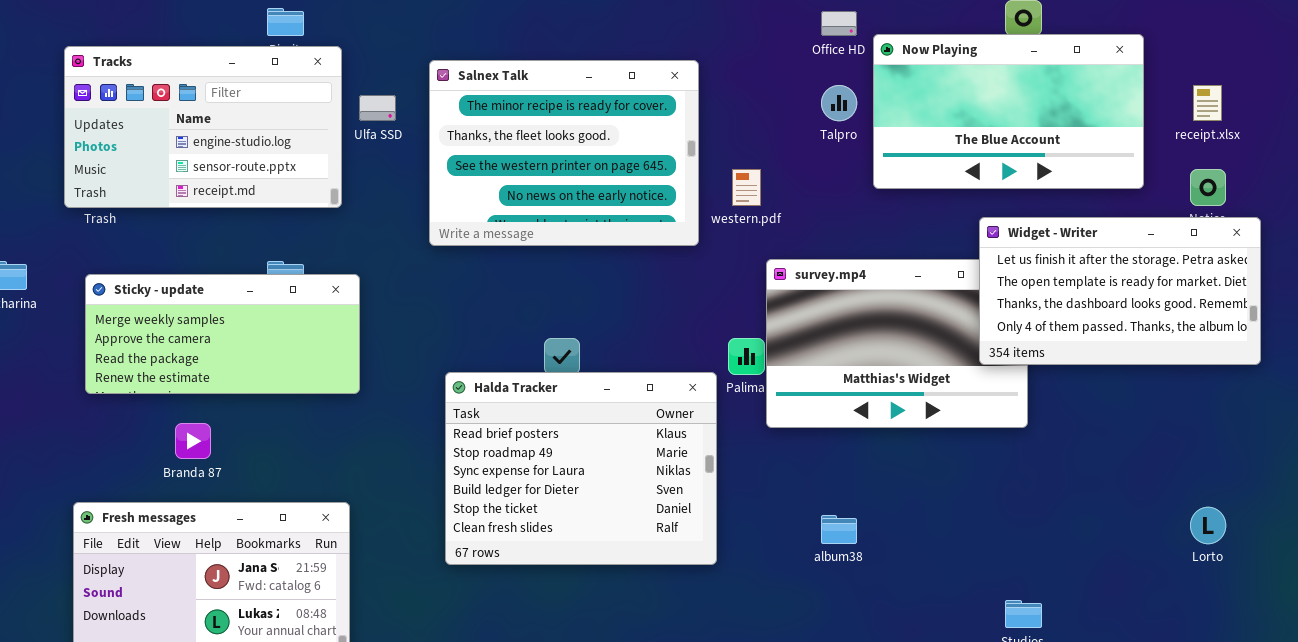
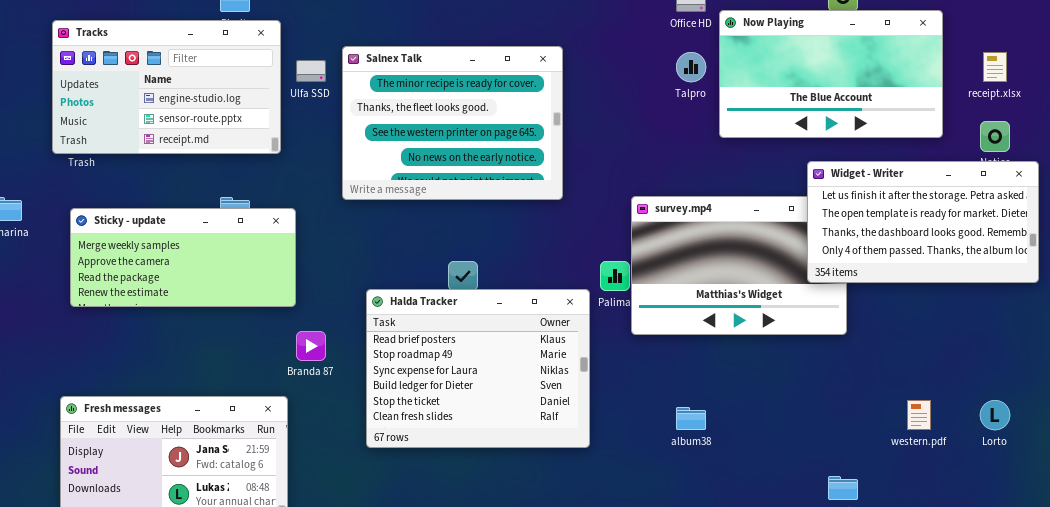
Salnex Talk: [429,60,699,246] -> [342,46,563,200], moved
western.pdf: [732,169,761,206] -> [907,400,931,430], moved
Branda 87: [175,423,211,459] -> [296,331,326,361], moved

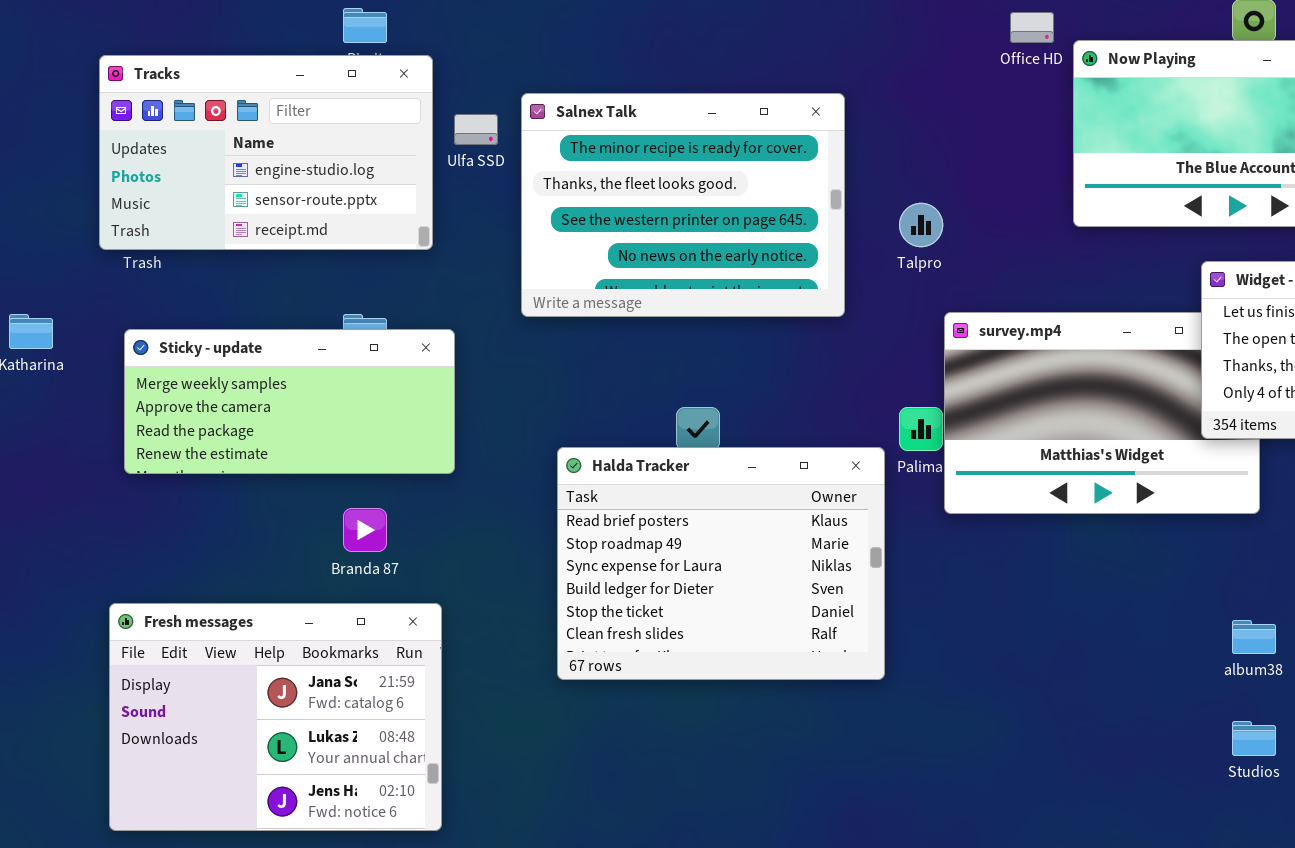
Talpro: [676,52,706,82] -> [899,203,943,247], moved
Branda 87: [296,331,326,361] -> [343,508,387,552], moved
album38: [676,407,706,430] -> [1232,620,1276,654], moved

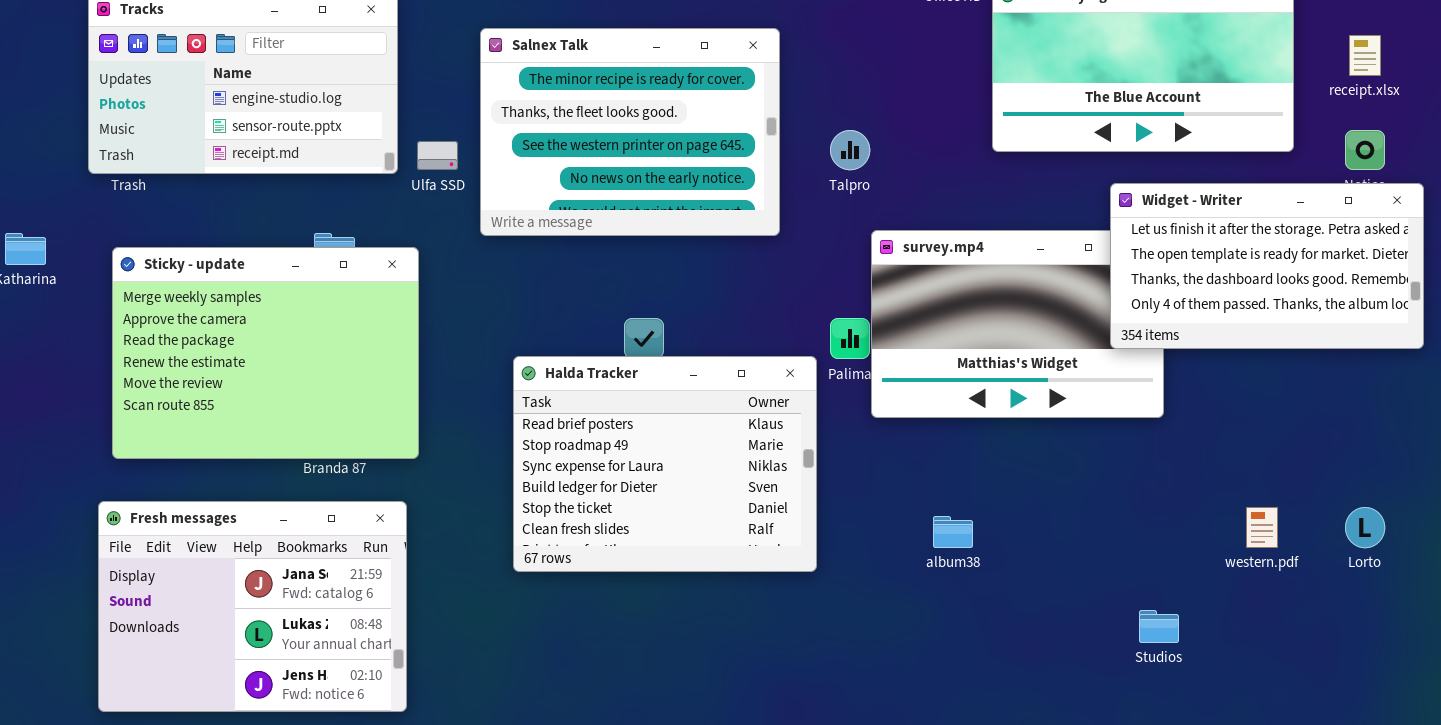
Ulfa SSD: [454,114,498,145] -> [417,141,458,170], moved
Sticky - update: [124,329,455,474] -> [112,247,419,459], resized
album38: [1232,620,1276,654] -> [933,516,973,548], moved

